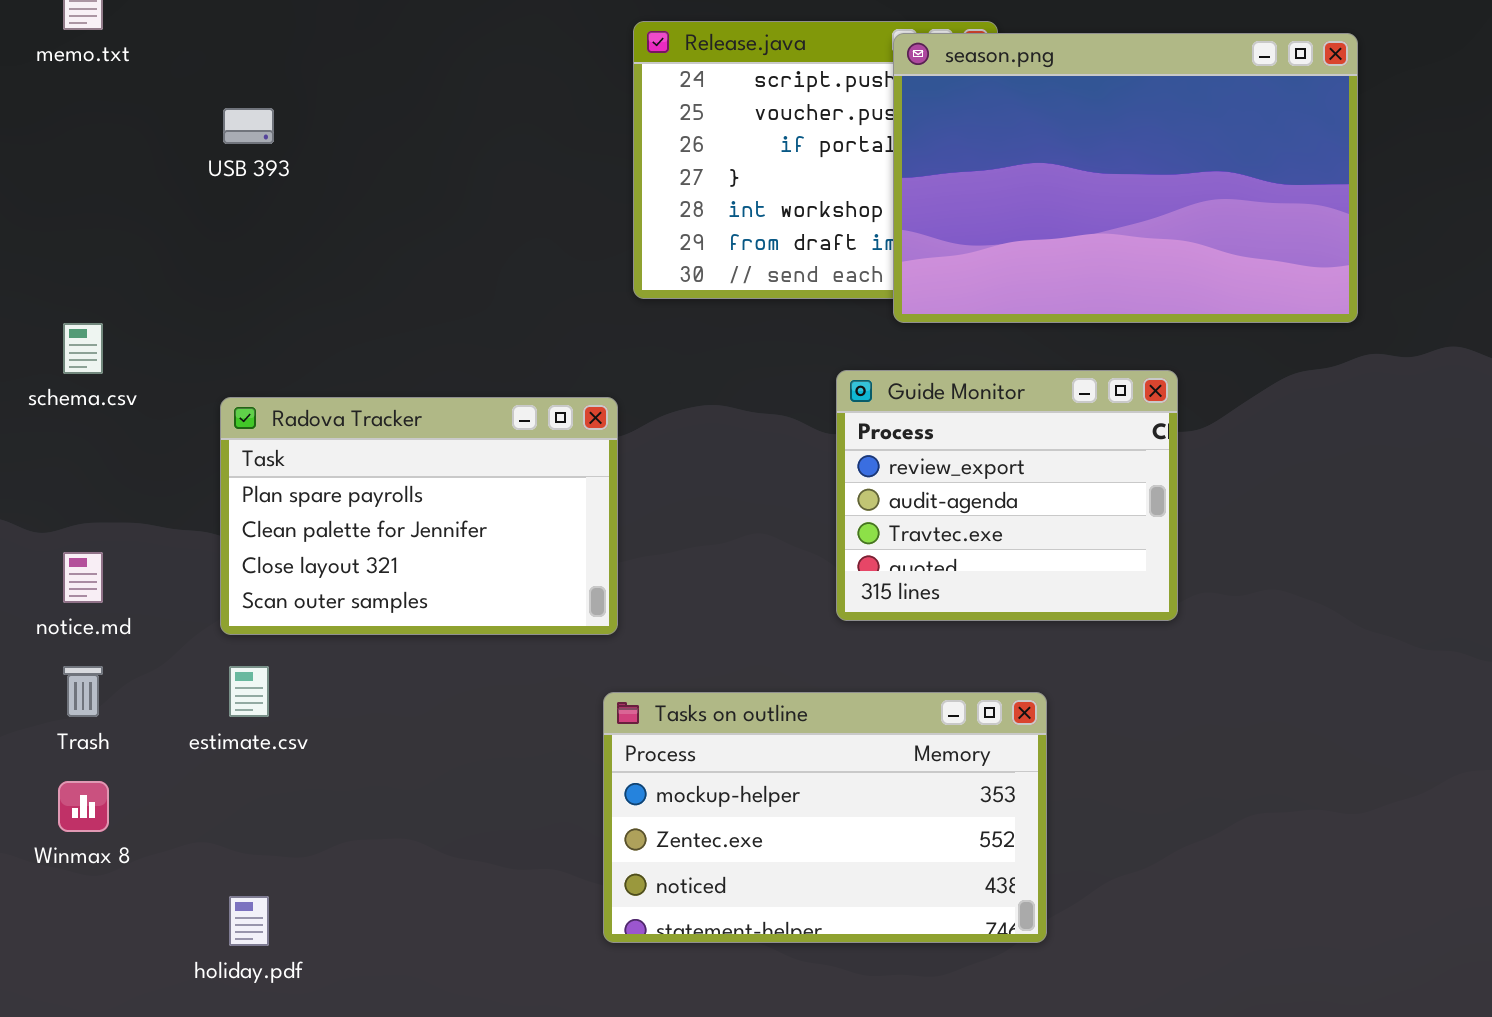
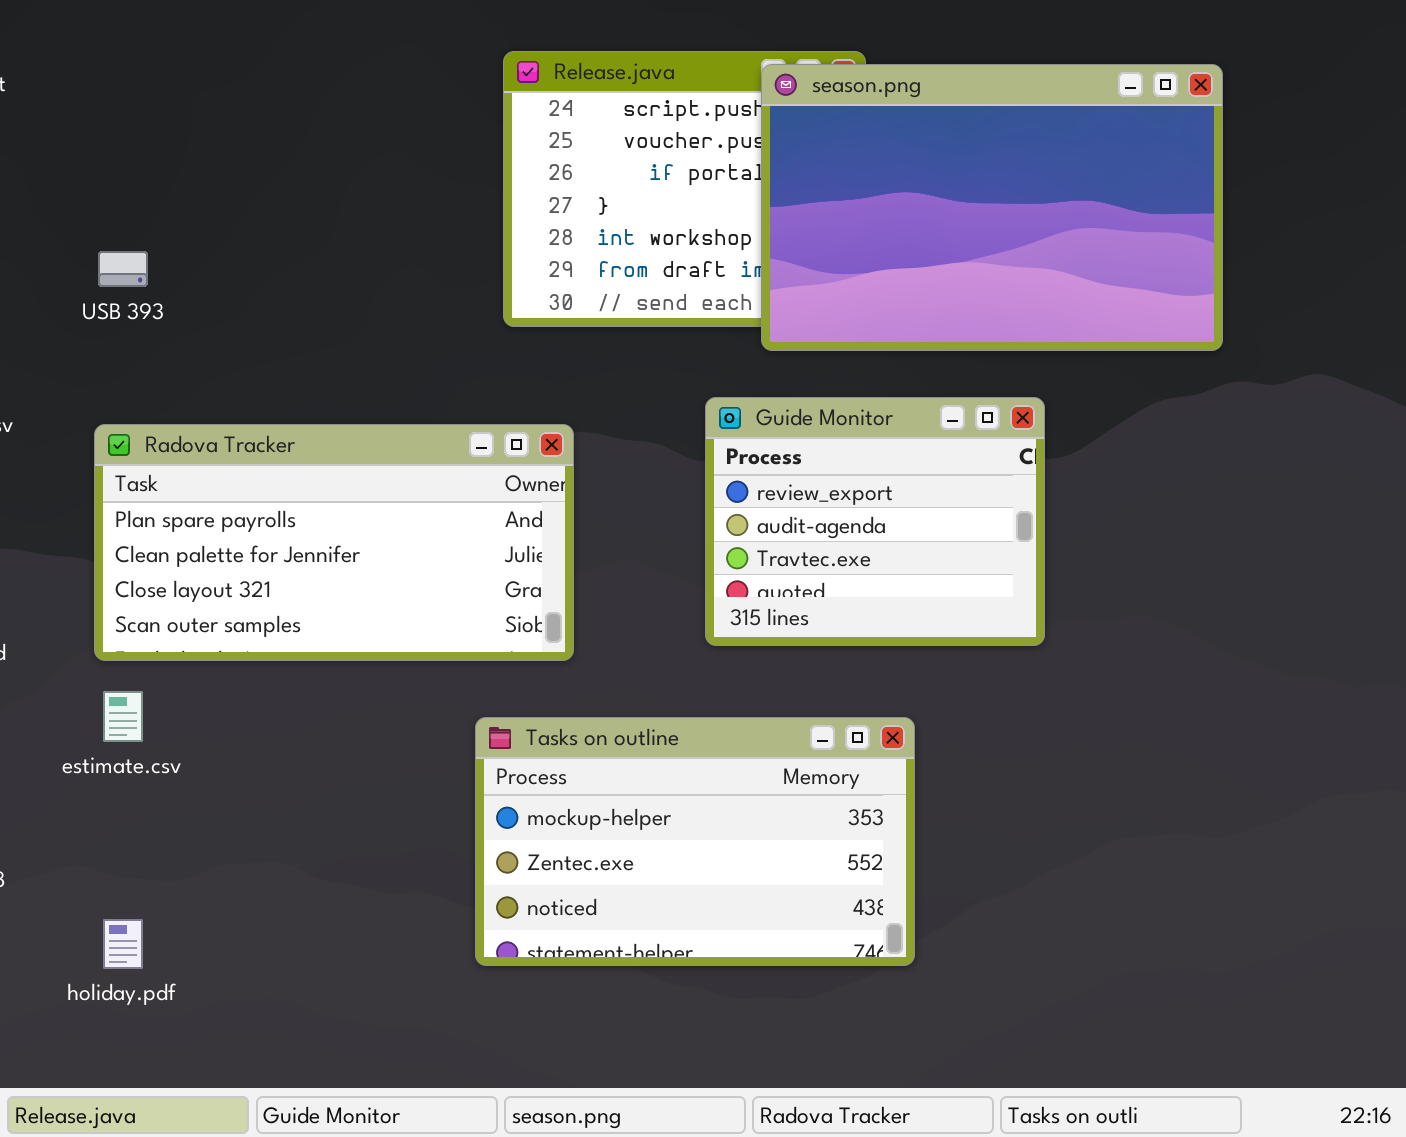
USB 393: [223,108,274,144] -> [98,251,148,287], moved
Radova Tracker: [220,397,618,635] -> [94,424,574,661], resized

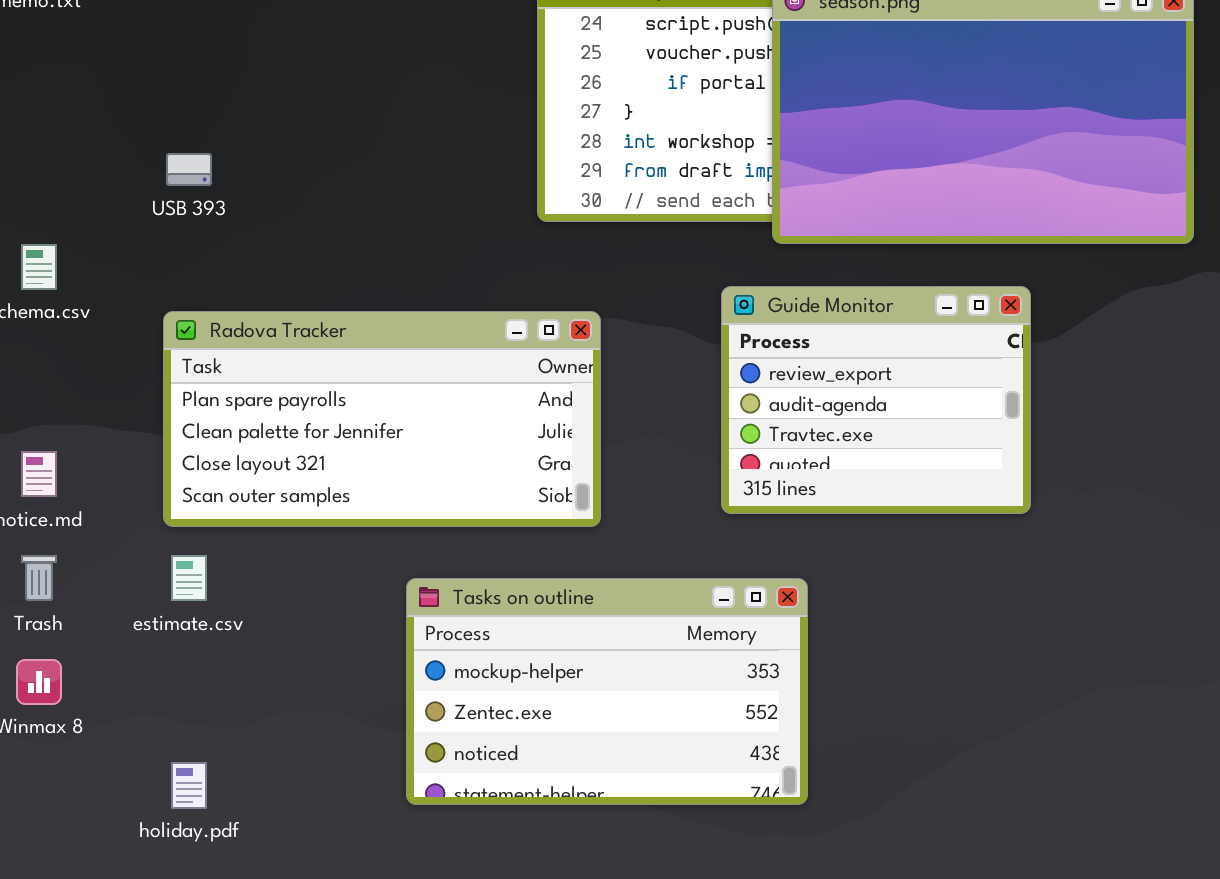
Tasks on outline: [475,717,915,966] -> [406,578,808,805], moved

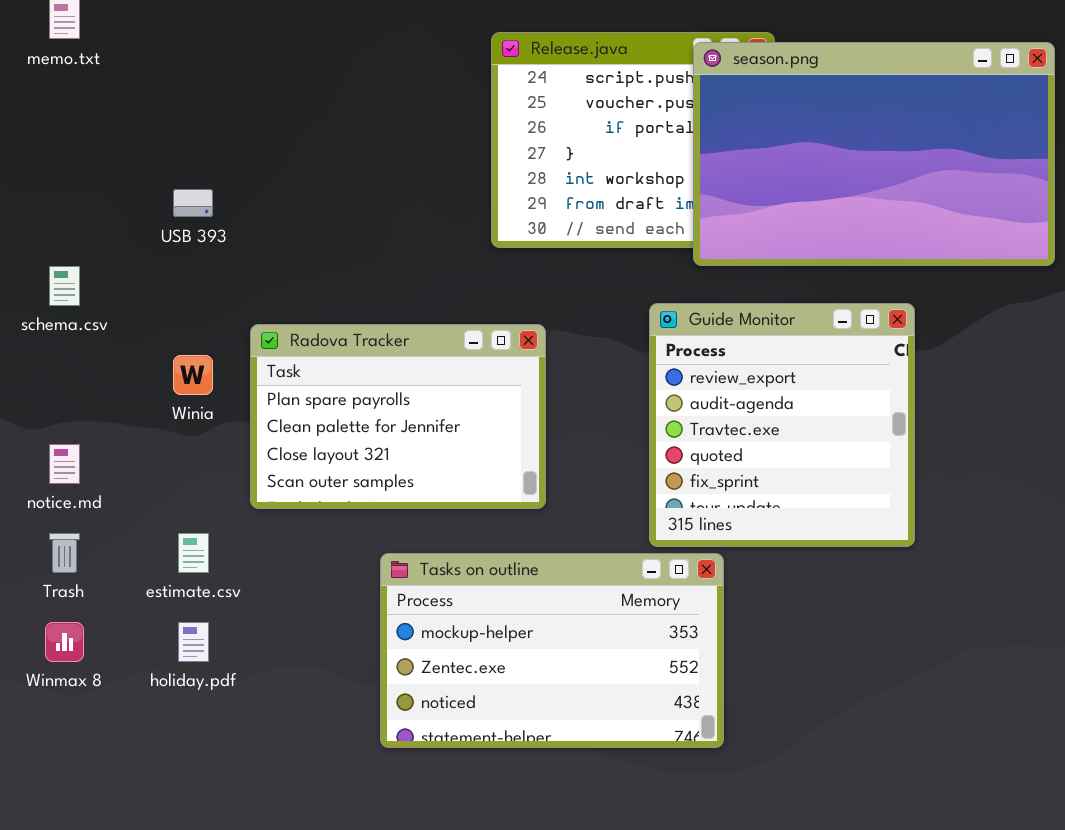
Guide Monitor: [721,286,1031,514] -> [649,303,915,547], resized
Radova Tracker: [163,311,601,527] -> [250,324,546,509], resized
holiday.pdf: [171,762,207,809] -> [178,622,209,662], moved

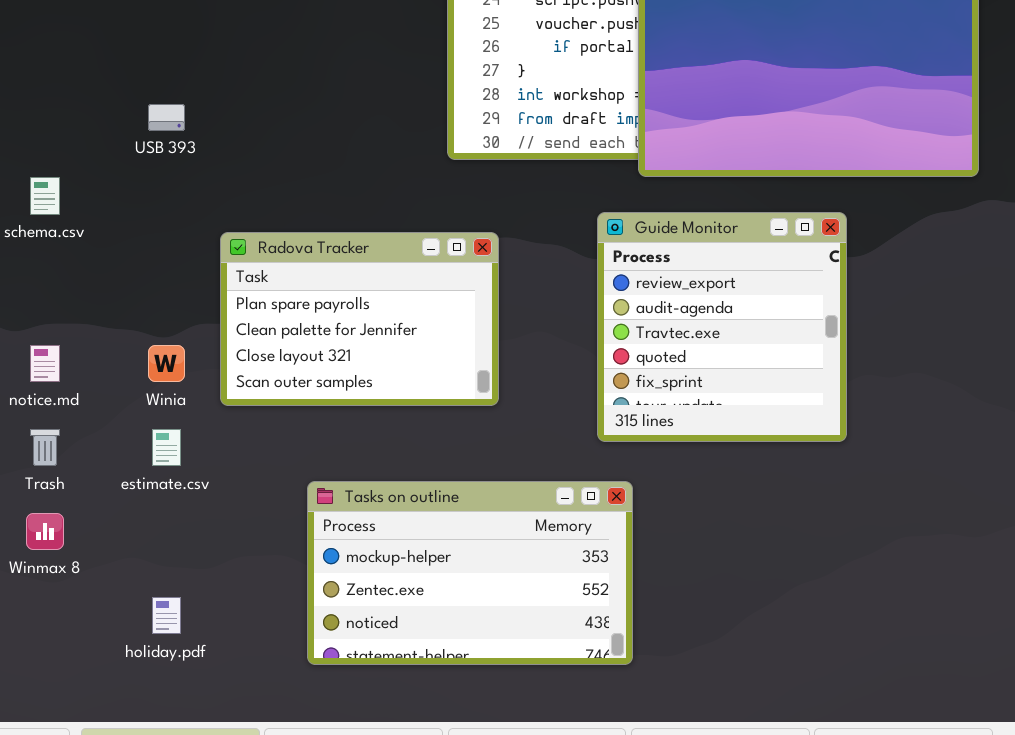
Winia: [173,355,213,395] -> [148,345,185,382], moved
Tasks on outline: [380,553,724,748] -> [307,481,633,665], moved
holiday.pdf: [178,622,209,662] -> [152,597,181,634], moved

